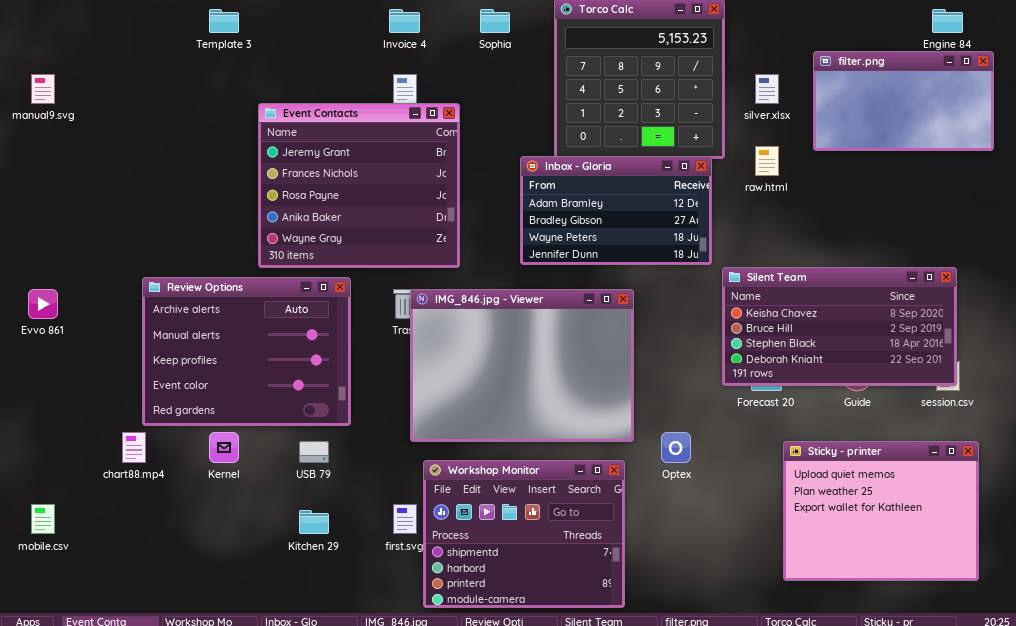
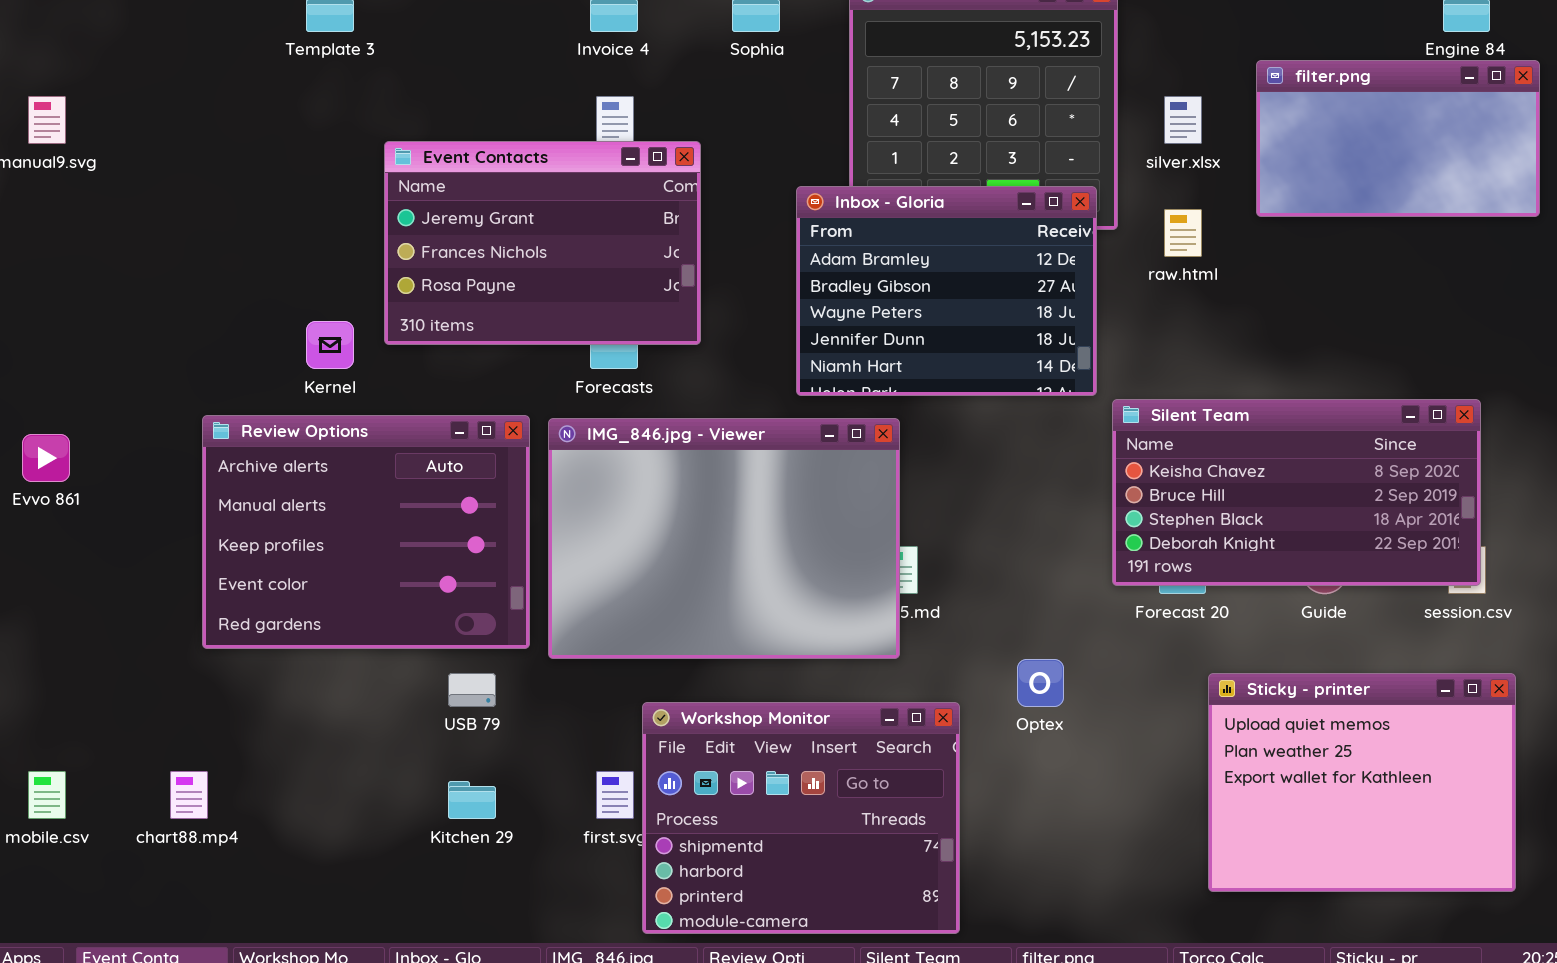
Event Contacts: [258,103,460,268] -> [384,141,701,345], resized
Inbox - Gloria: [520,156,712,265] -> [796,186,1097,396], resized
IMG_846.jpg - Viewer: [410,289,634,442] -> [548,418,900,659], moved
chart88.mp4: [122,432,146,463] -> [170,771,208,819], moved
Kernel: [209,432,239,463] -> [306,321,354,369], moved

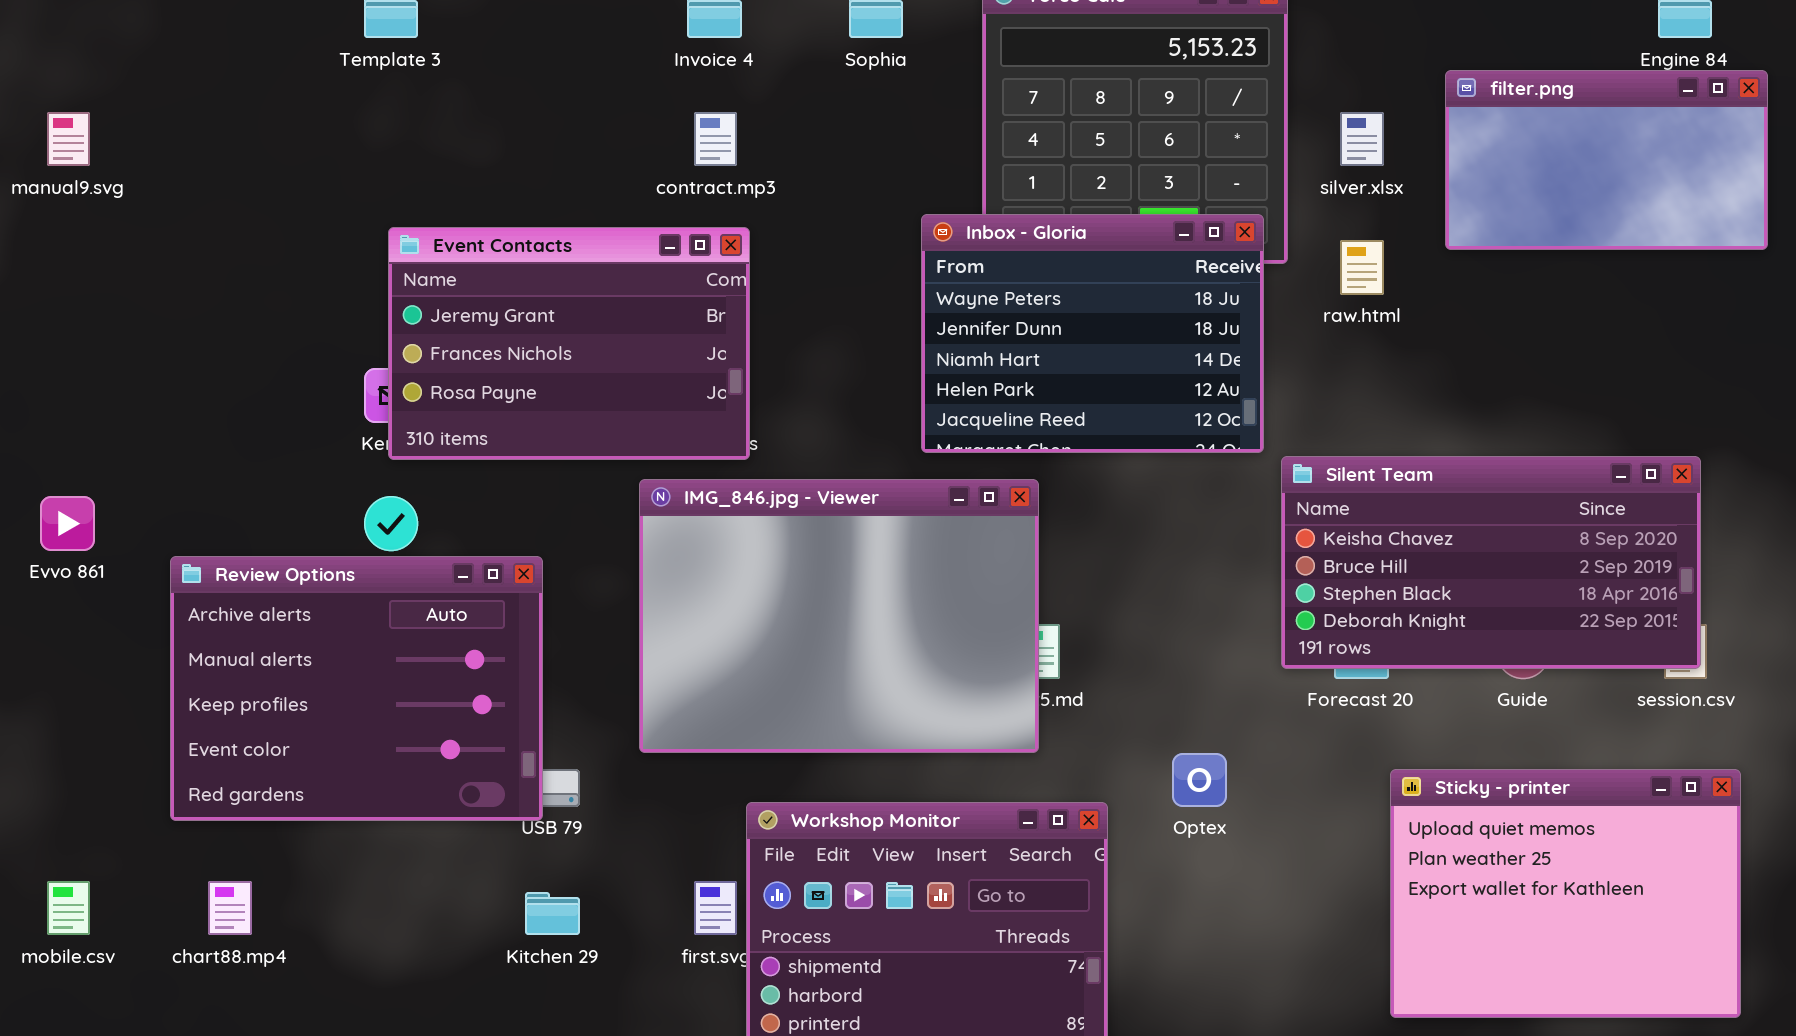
Event Contacts: [384,141,701,345] -> [388,227,750,460], moved
Inbox - Gloria: [796,186,1097,396] -> [921,214,1264,453], scrolled down 2 rows
Review Options: [202,415,530,649] -> [170,556,543,821], moved

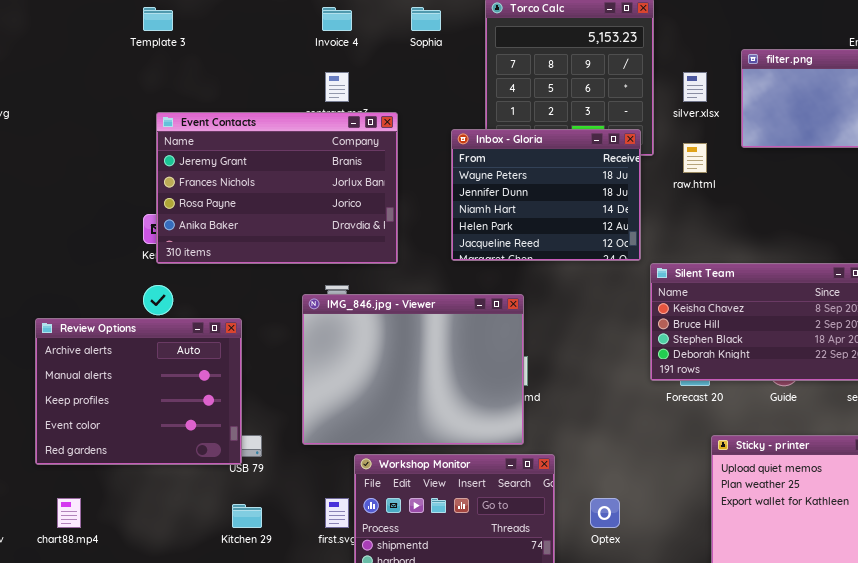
Event Contacts: [388,227,750,460] -> [156,112,398,264], resized
IMG_846.jpg - Viewer: [639,479,1039,753] -> [302,294,524,445], moved
Optex: [1172,753,1227,807] -> [590,498,620,528], moved

